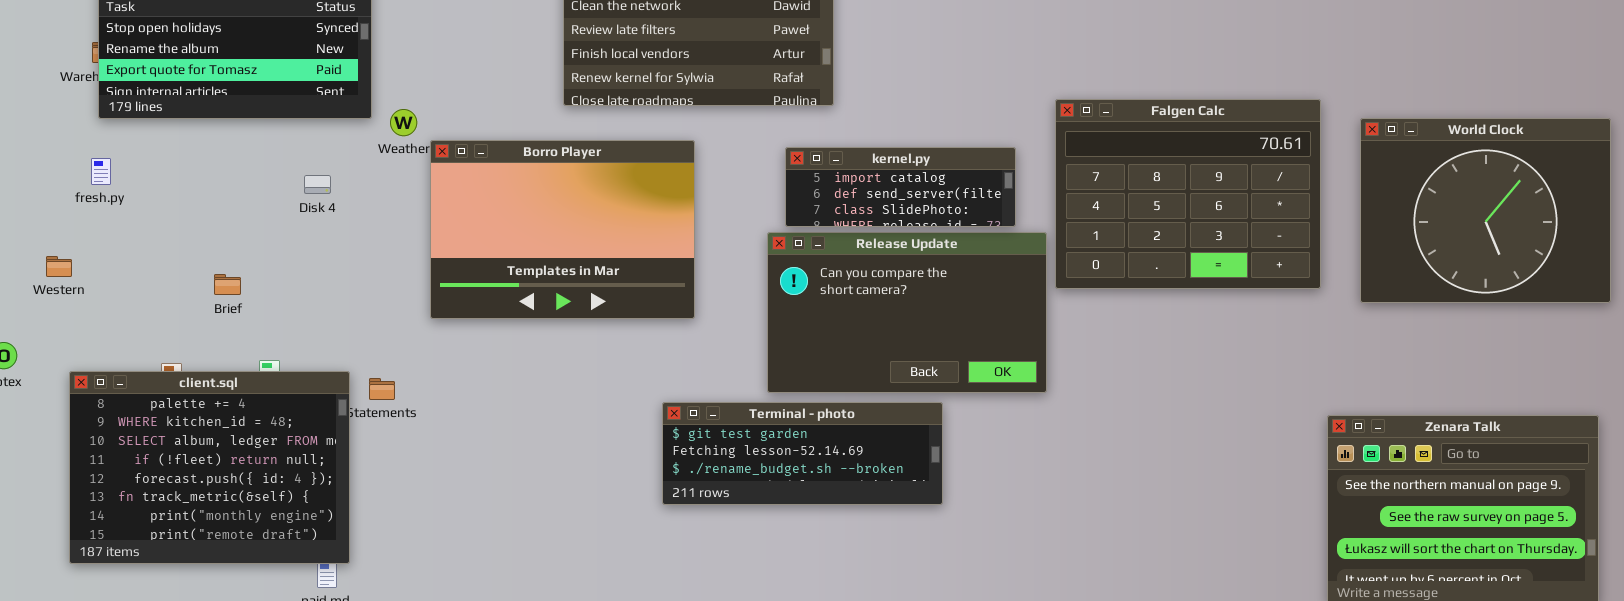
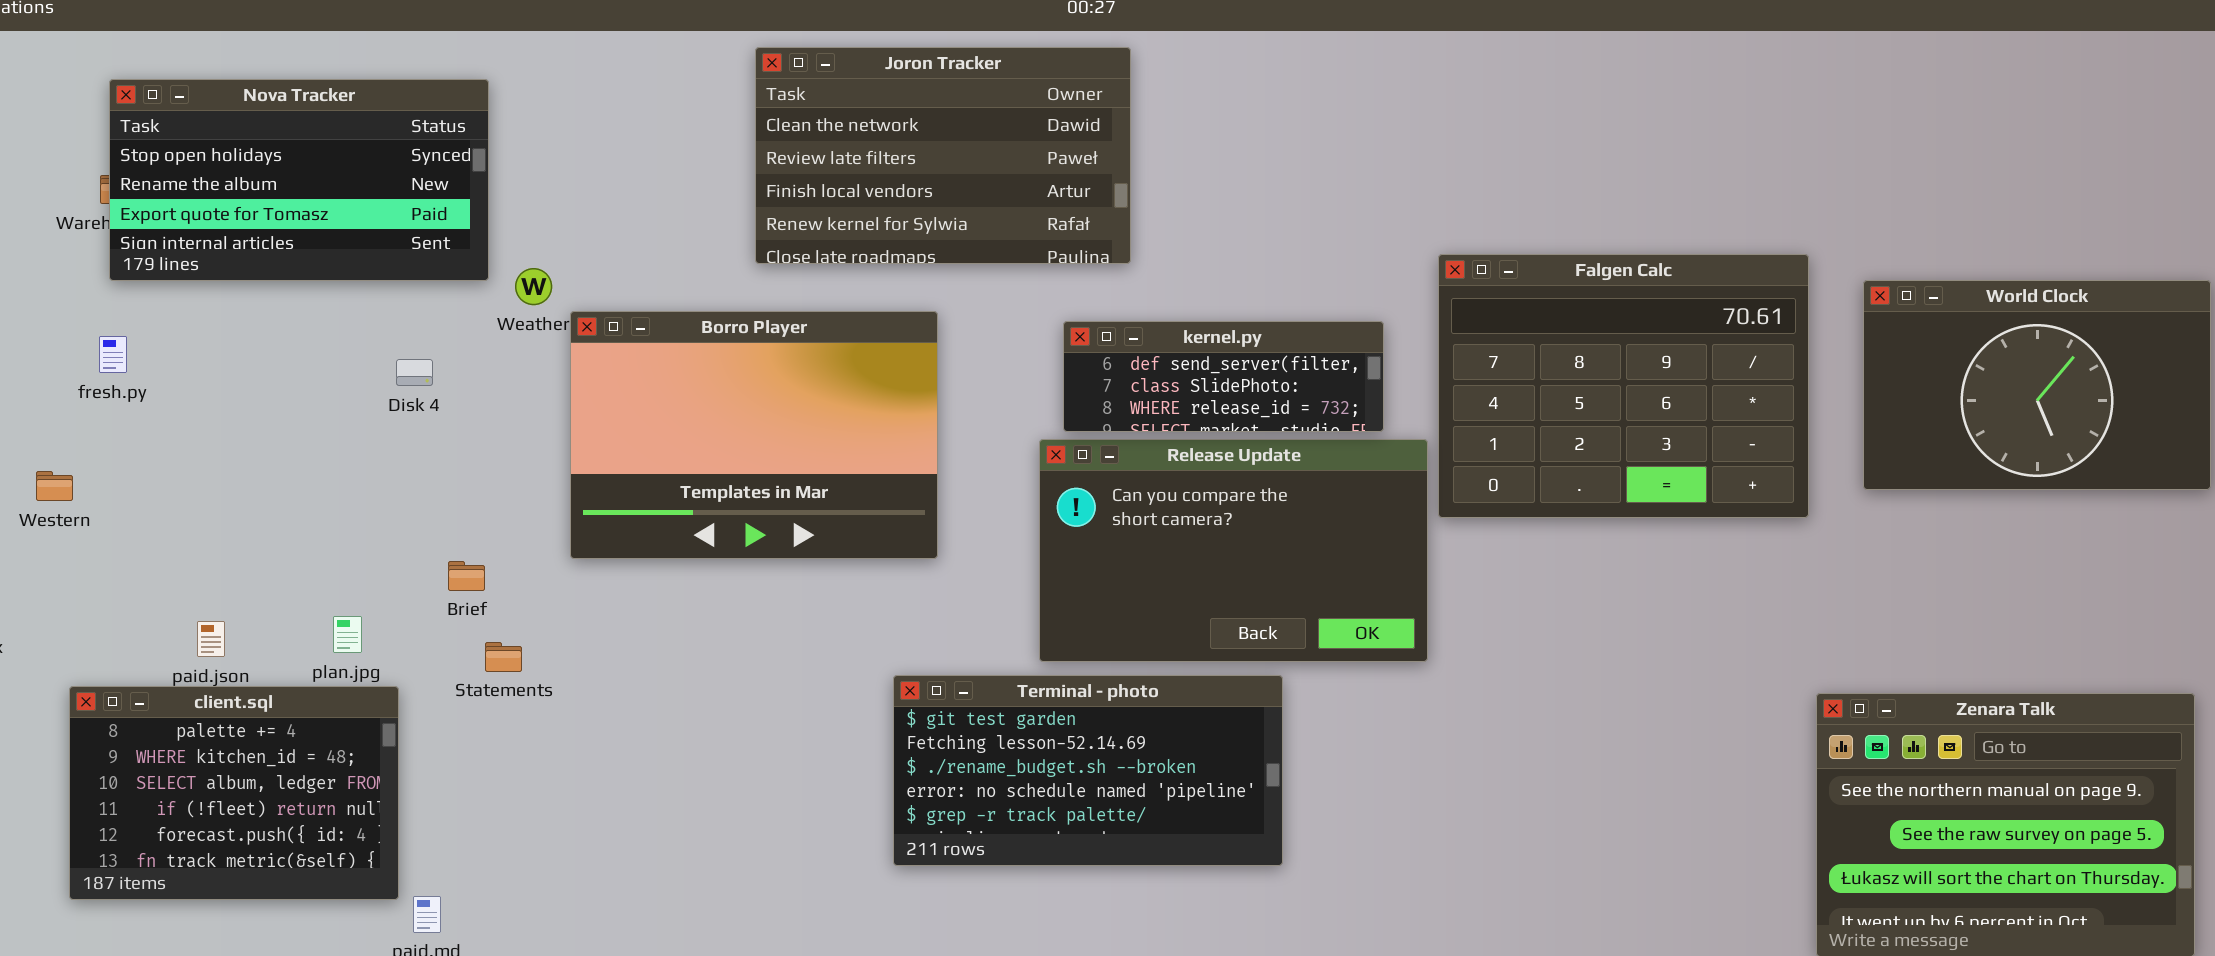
World Clock: [1360,118,1611,303] -> [1863,280,2211,490], resized
kernel.py: [785,147,1016,227] -> [1063,321,1384,432], scrolled down 1 row
Brief: [214,274,241,295] -> [448,561,485,591], moved
client.sql: [69,371,350,564] -> [69,686,399,900], resized
Terminal - photo: [662,402,943,505] -> [893,675,1283,866], resized

